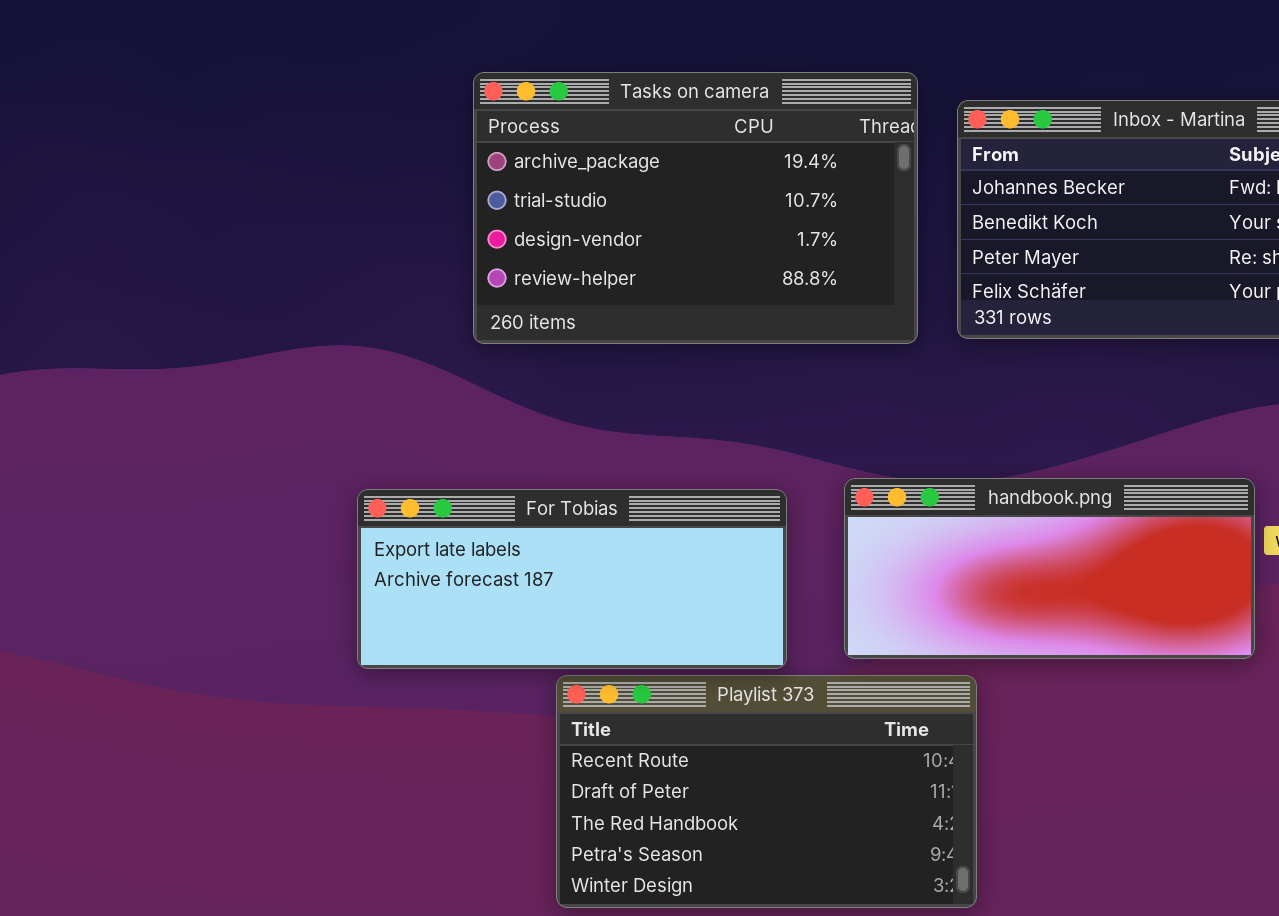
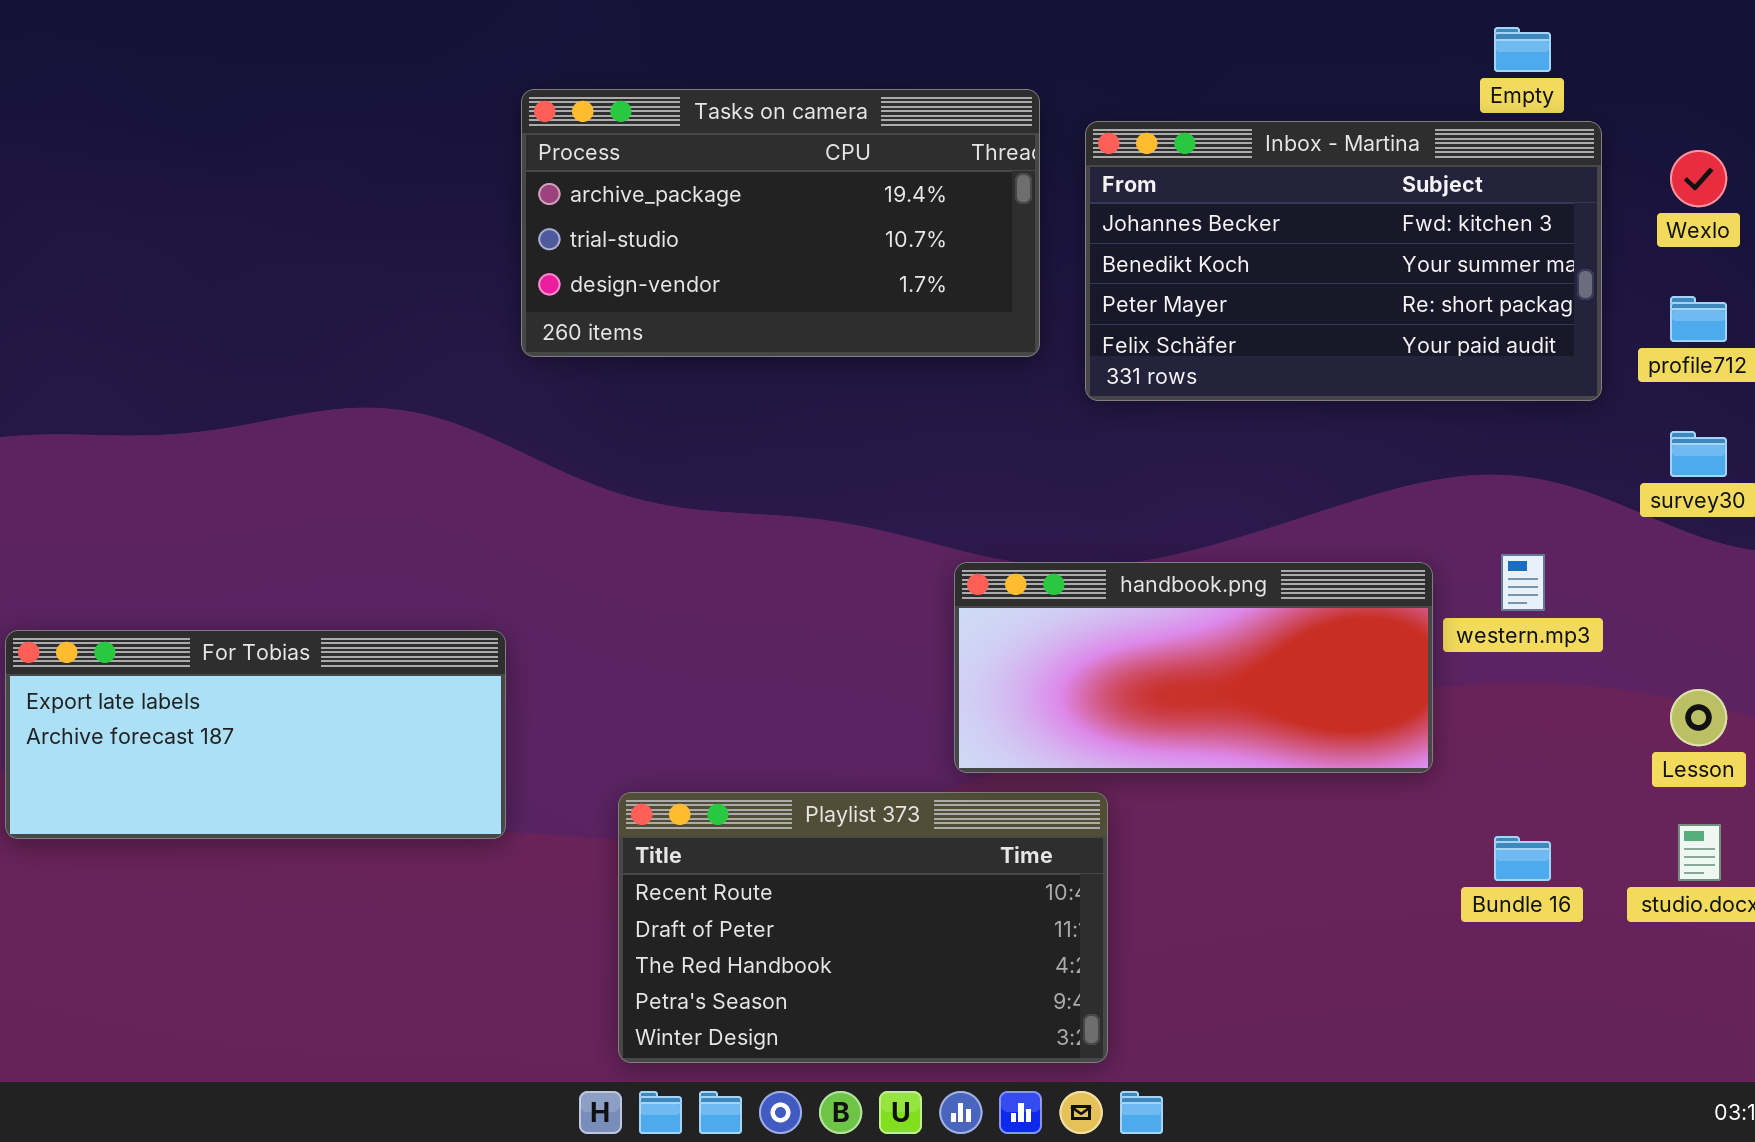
Tasks on camera: [473,72,918,344] -> [521,89,1040,357], resized
For Tobias: [357,489,787,669] -> [5,630,506,839], moved

